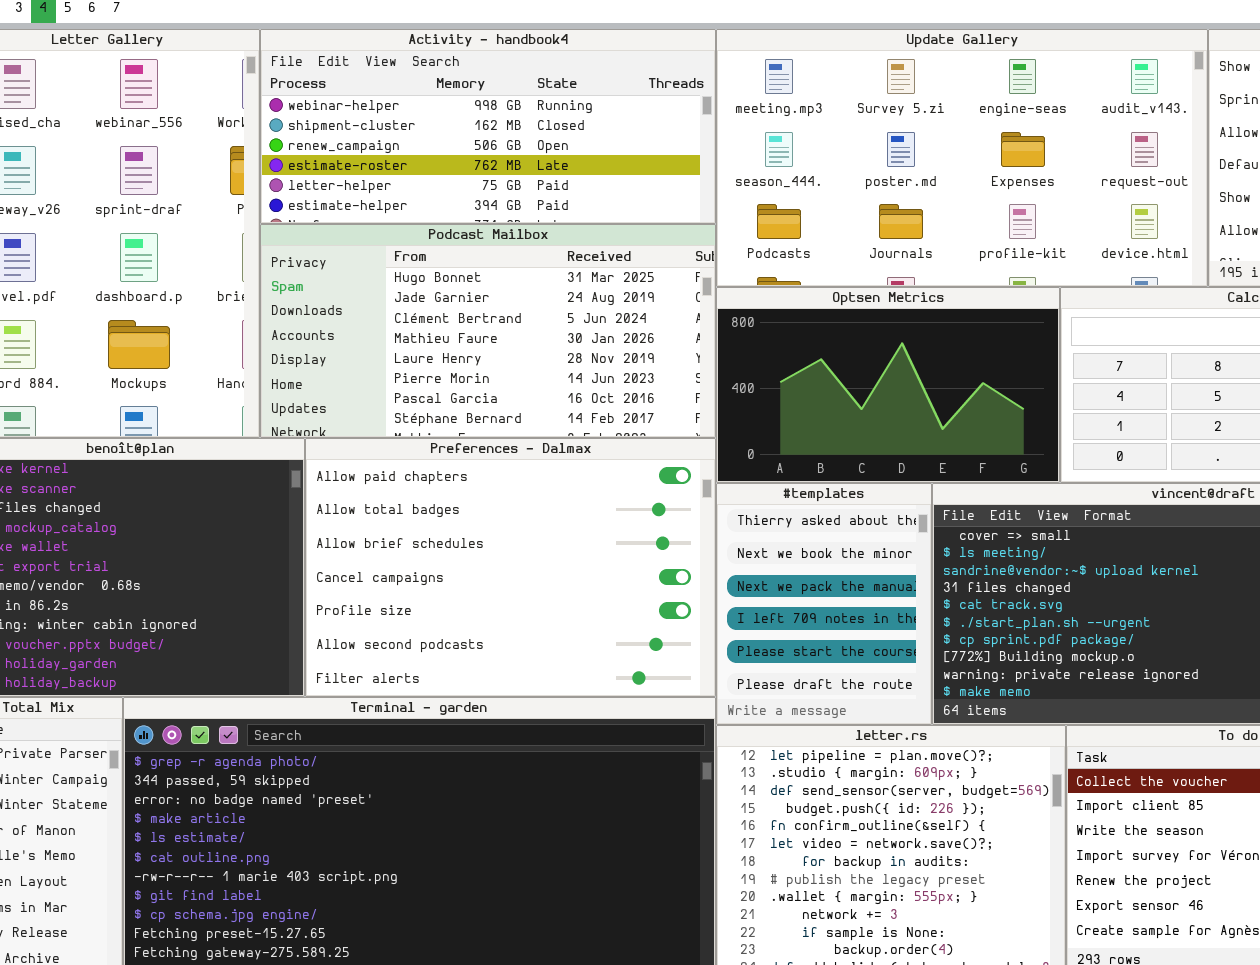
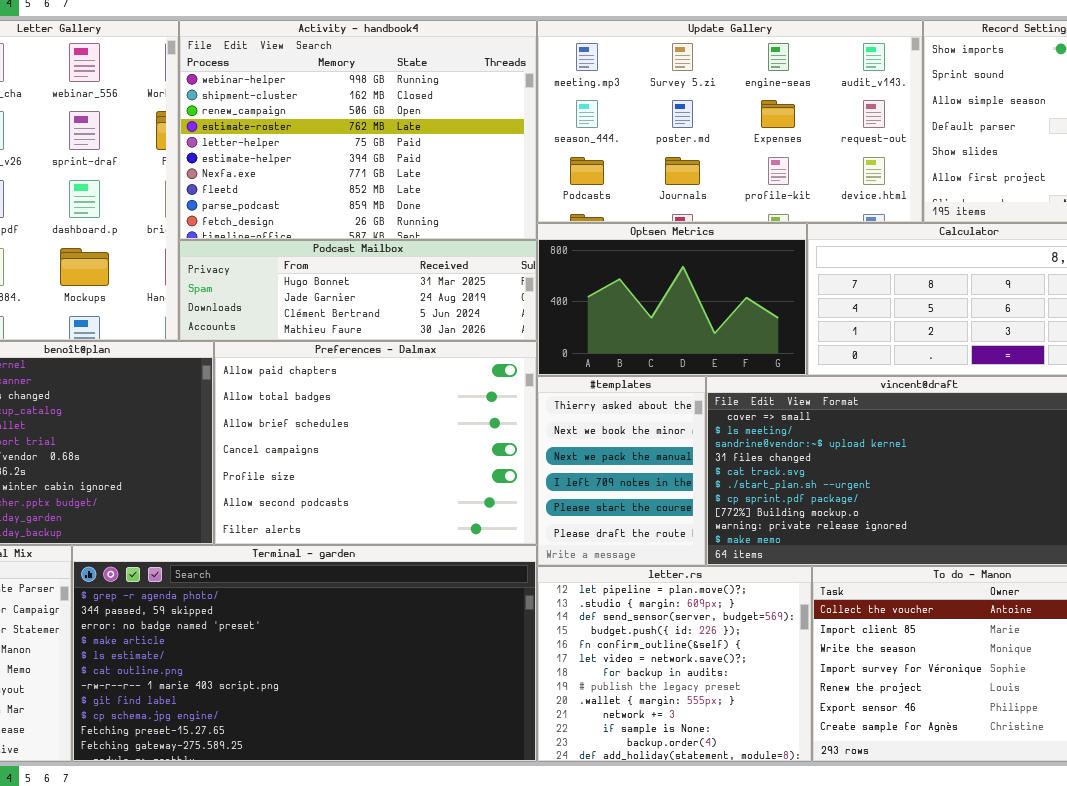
Activity - handbook4: [260,29,716,224] -> [179,20,537,240], resized
Podcast Mailbox: [260,224,716,438] -> [179,240,537,341], resized

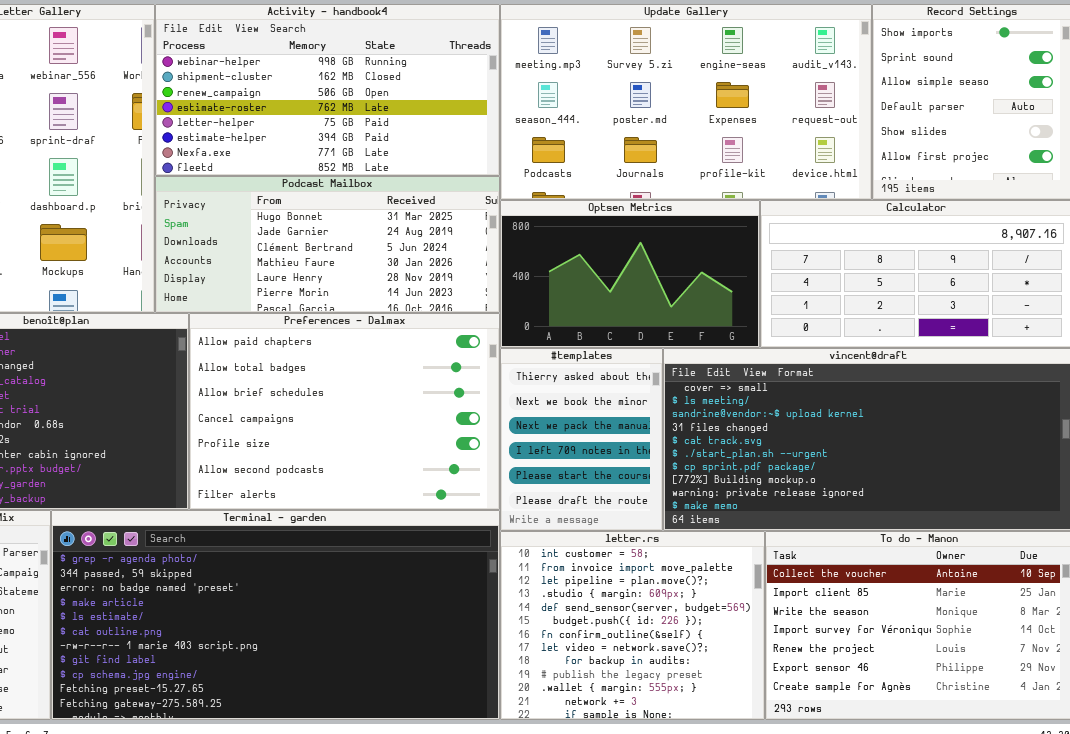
Activity - handbook4: [179,20,537,240] -> [155,4,500,176], resized
Podcast Mailbox: [179,240,537,341] -> [155,176,500,313], resized
letter.rs: [537,566,812,762] -> [500,531,765,720], scrolled up 2 rows

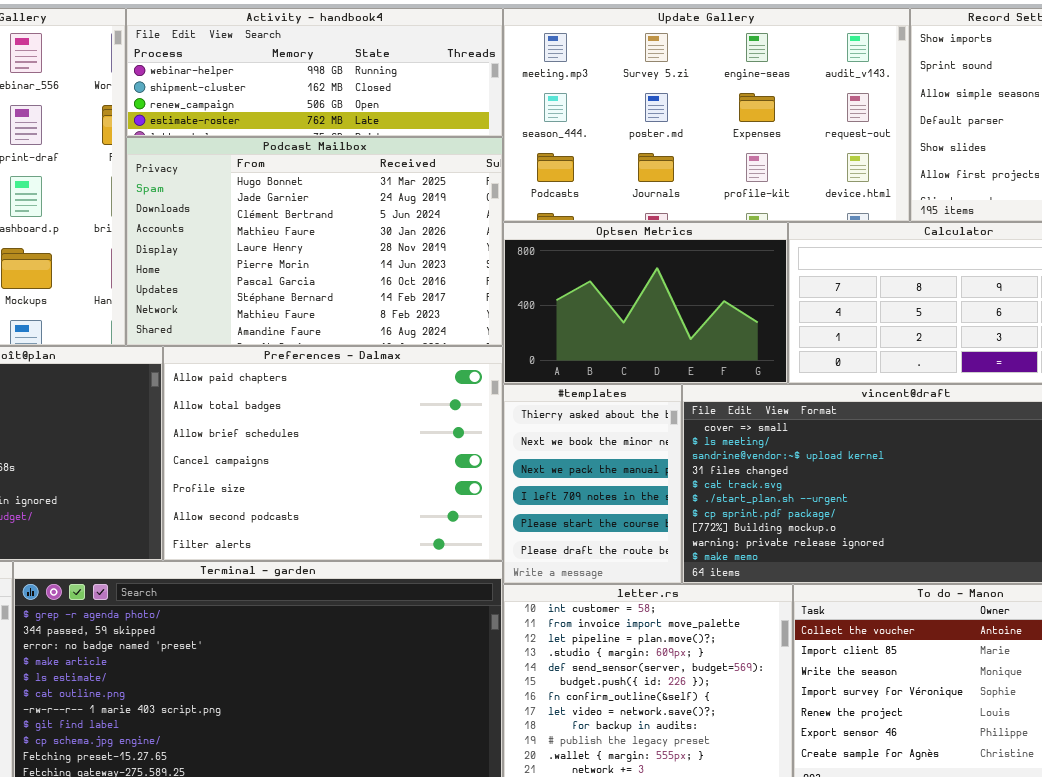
Activity - handbook4: [155,4,500,176] -> [126,8,503,137], resized
Podcast Mailbox: [155,176,500,313] -> [126,137,503,346], resized

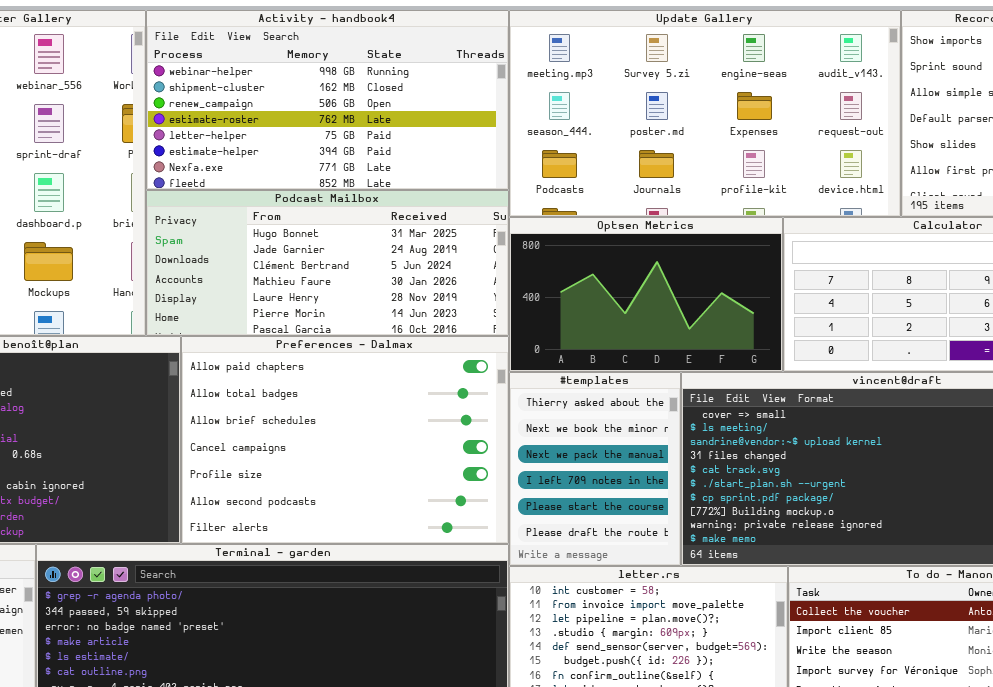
Activity - handbook4: [126,8,503,137] -> [146,10,509,190], resized
Podcast Mailbox: [126,137,503,346] -> [146,190,509,336], resized

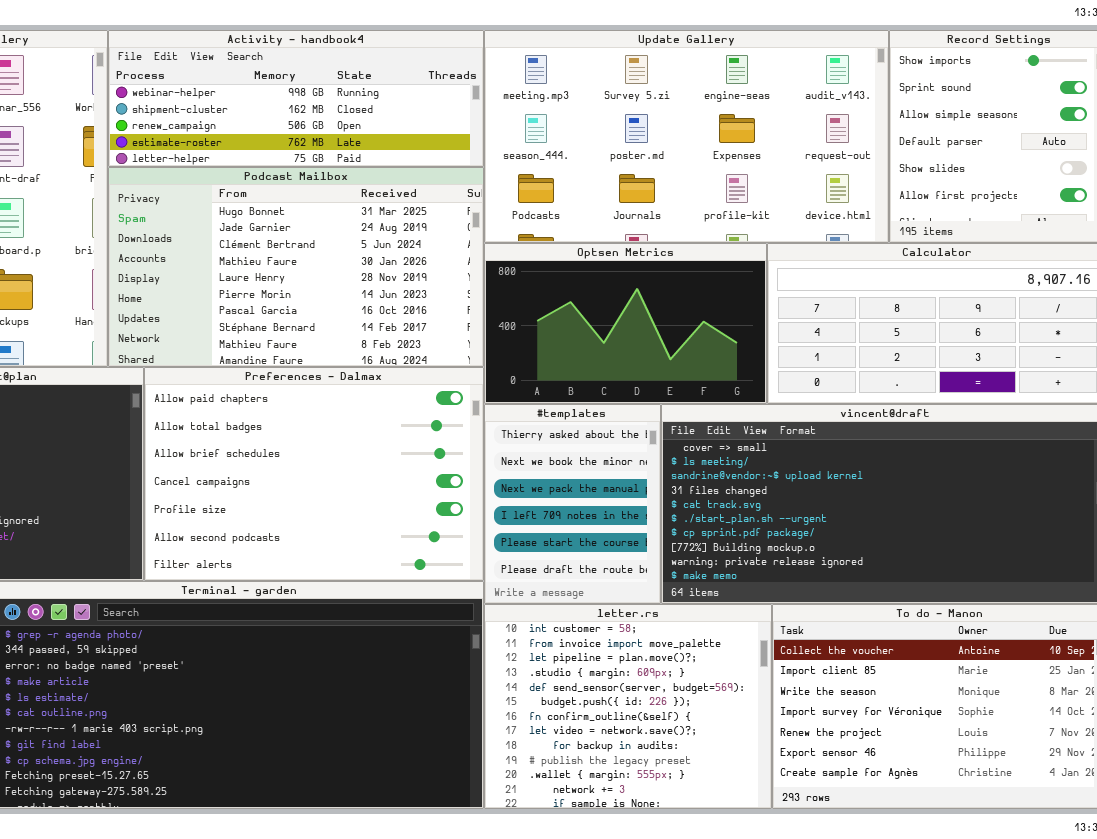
Activity - handbook4: [146,10,509,190] -> [108,30,484,167], resized
Podcast Mailbox: [146,190,509,336] -> [108,167,484,367], resized

